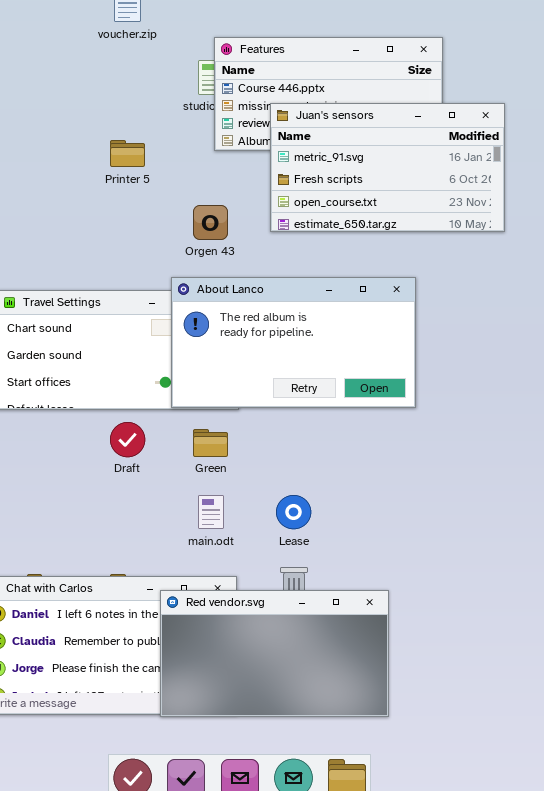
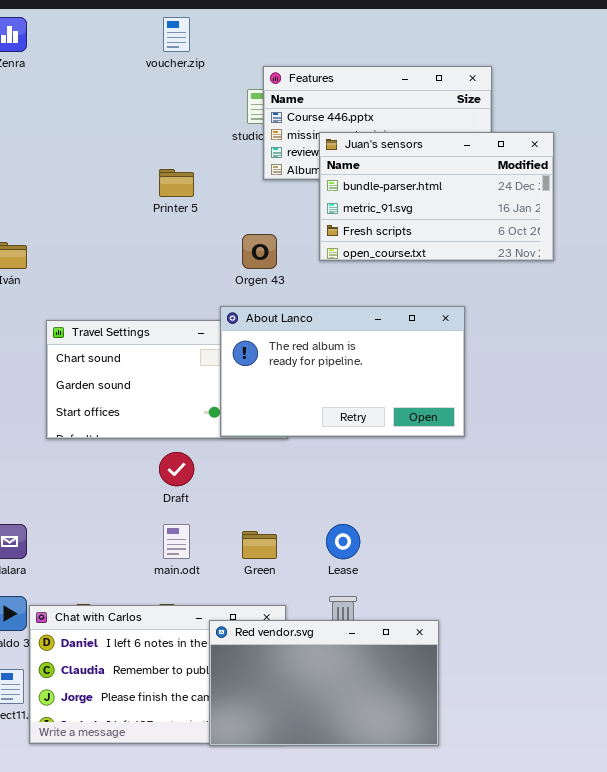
Juan's sensors: [270,103,505,232] -> [319,132,554,261], scrolled up 1 row
Green: [193,429,228,457] -> [242,531,277,559], moved
main.odt: [198,495,224,529] -> [163,524,190,559], moved

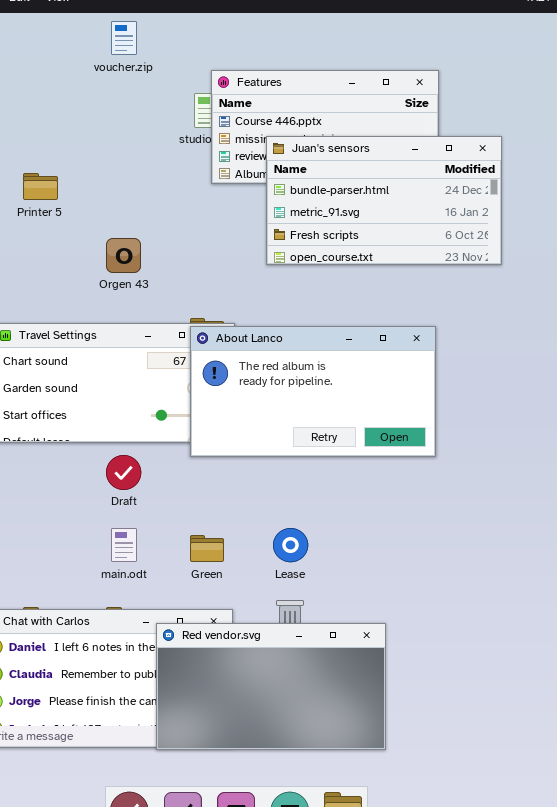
Printer 5: [159,169,194,197] -> [23,173,58,200], moved
Orgen 43: [242,234,277,269] -> [106,238,141,273], moved
About Lanco: [220,306,465,437] -> [190,326,436,457], moved

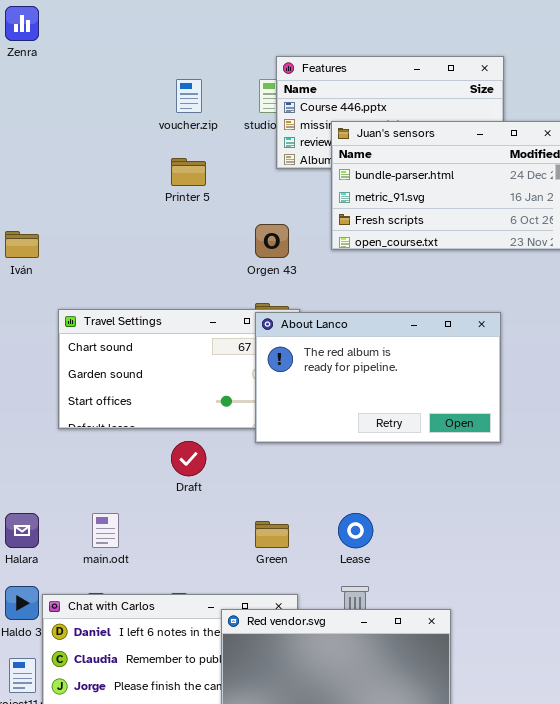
voucher.zip: [111,21,137,55] -> [176,79,202,113], moved
Printer 5: [23,173,58,200] -> [171,158,206,186], moved
Orgen 43: [106,238,141,273] -> [255,224,289,258], moved
main.odt: [111,528,137,562] -> [92,513,119,548], moved

